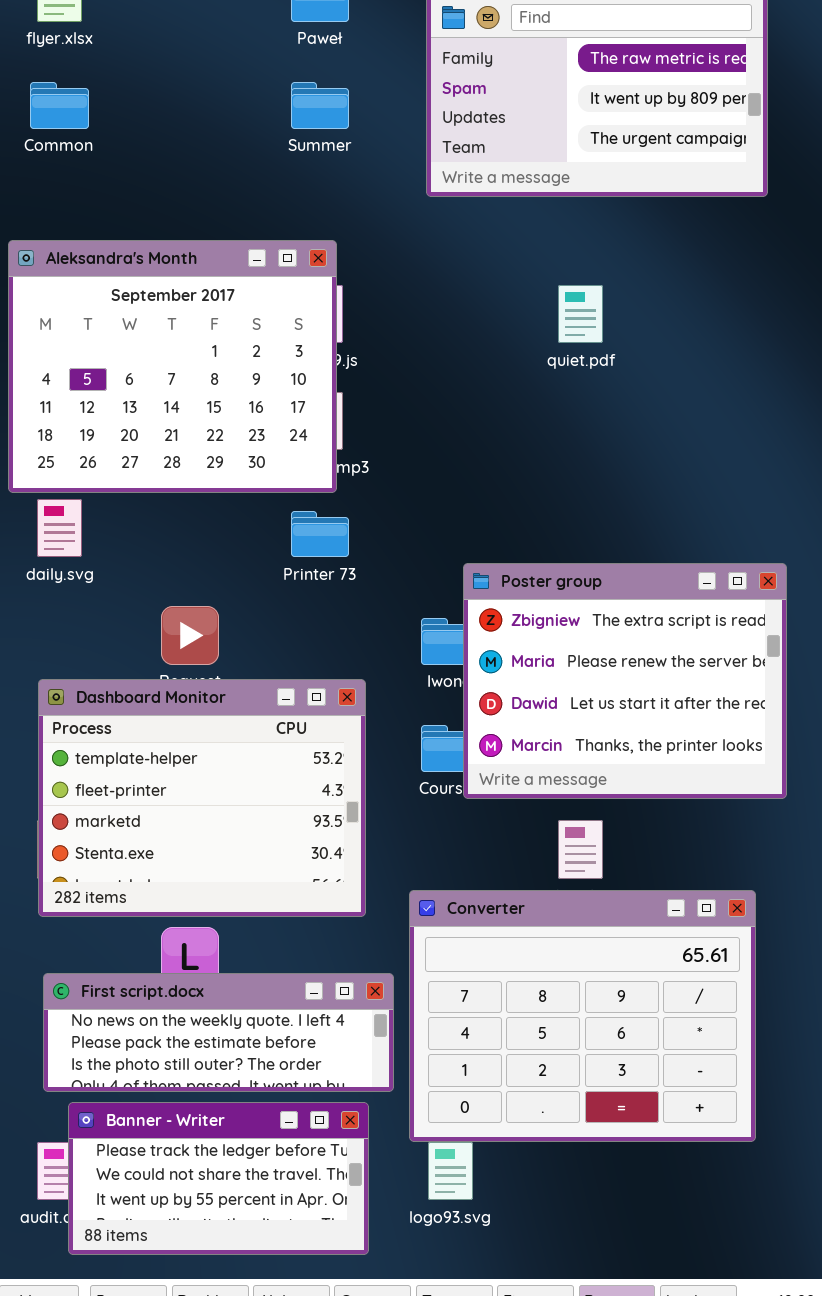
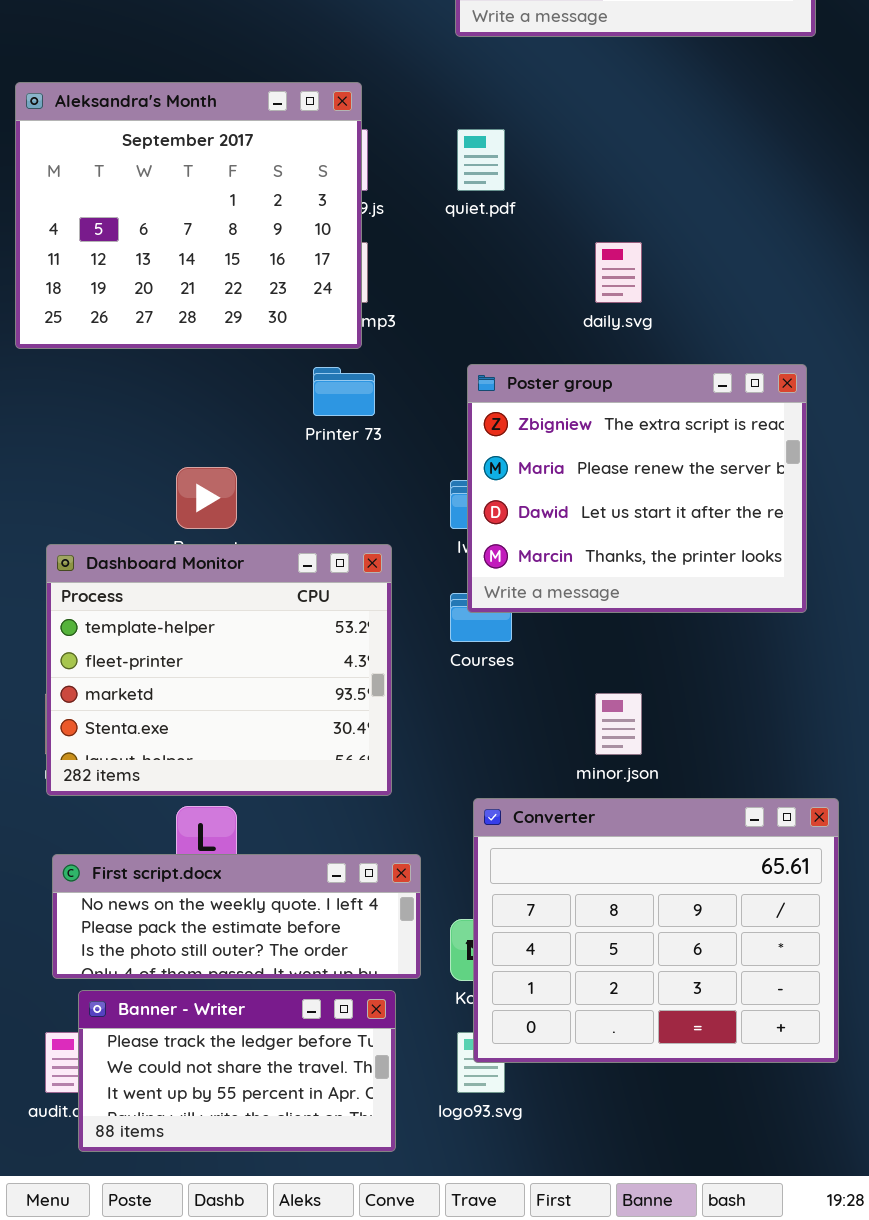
quiet.pdf: [558,285,603,343] -> [457,129,505,191], moved
daily.svg: [37,499,82,557] -> [595,242,642,303], moved
Poster group: [463,563,787,799] -> [467,364,807,613], moved
Converter: [409,890,756,1142] -> [473,798,839,1063], moved

